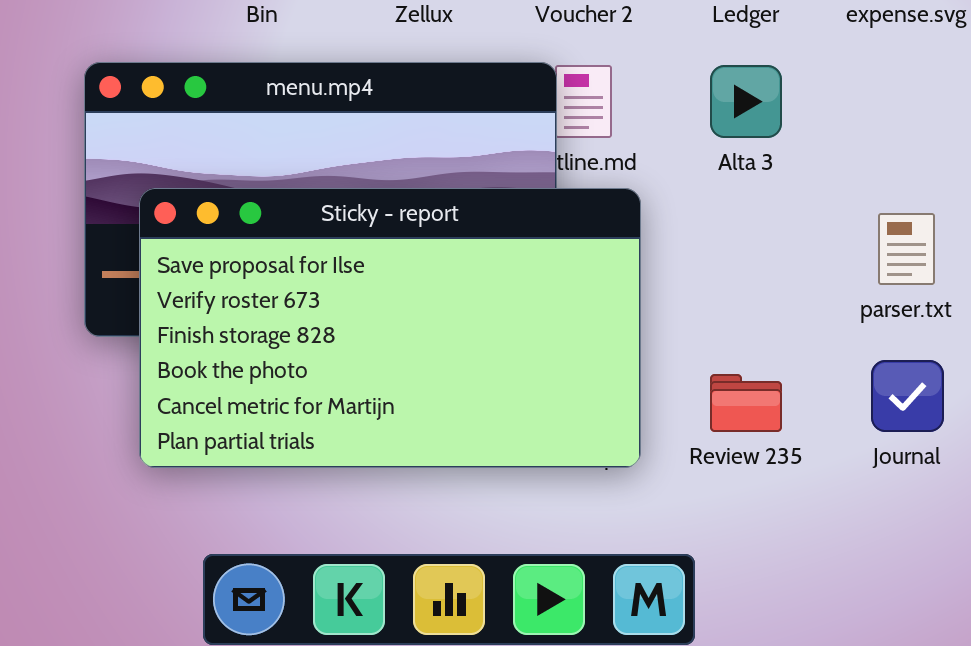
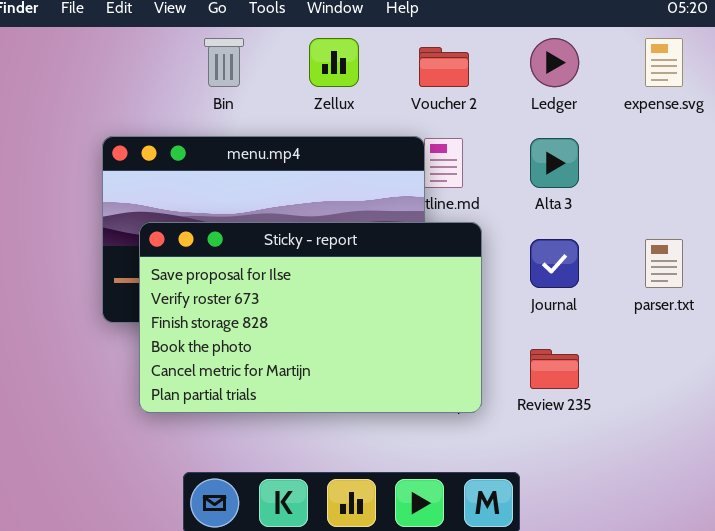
Journal: [871,360,944,432] -> [530,239,579,288], moved

